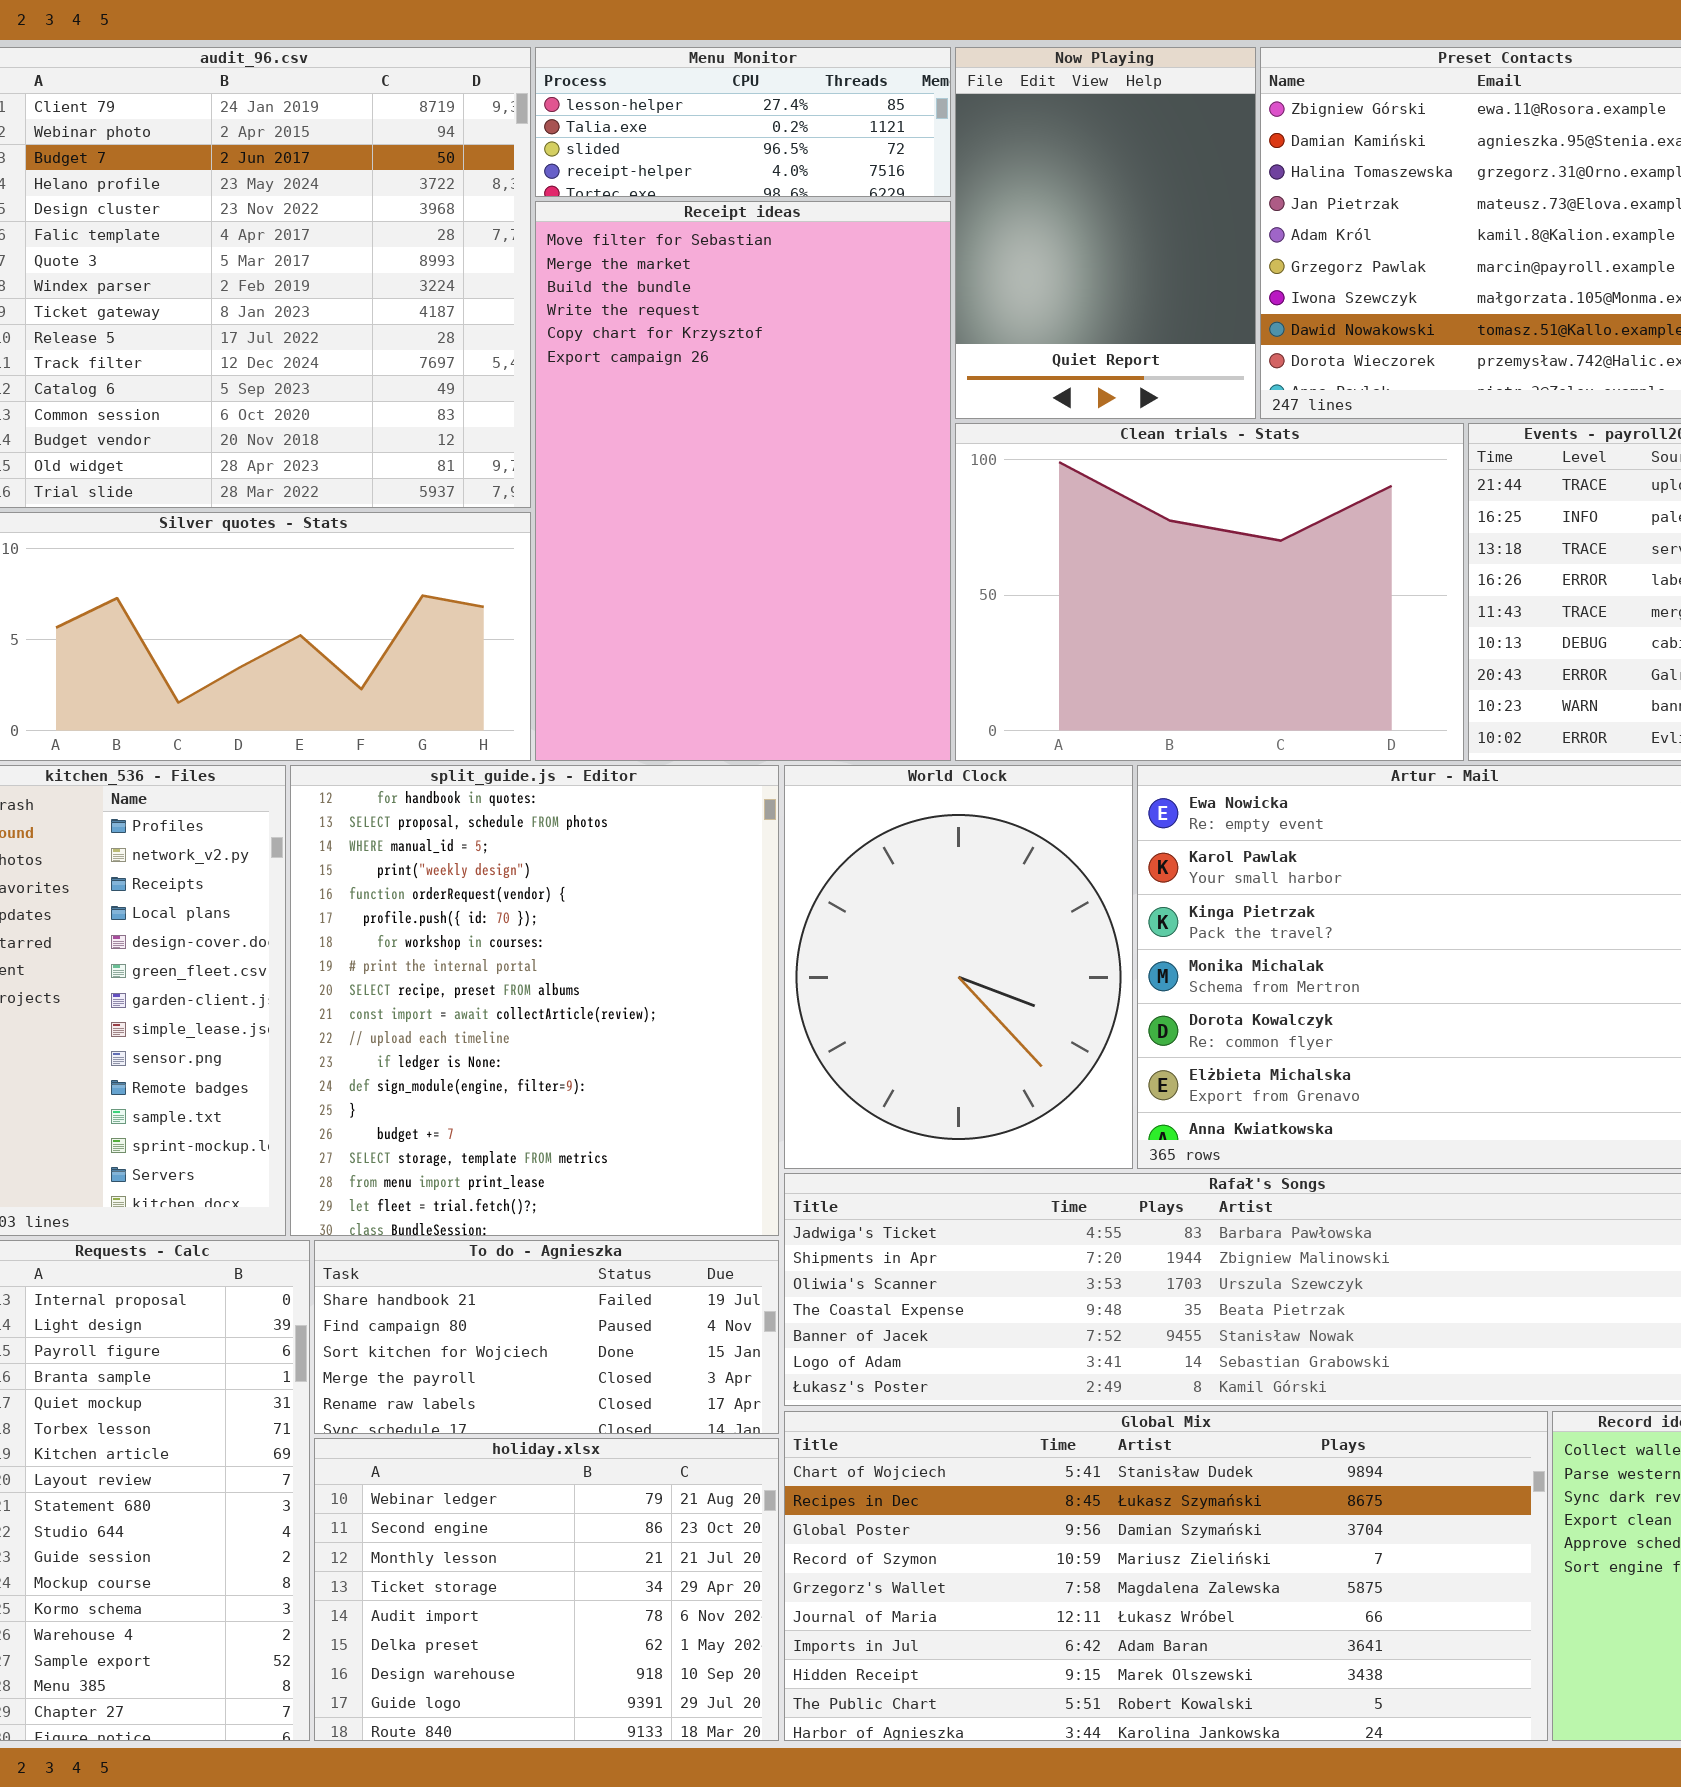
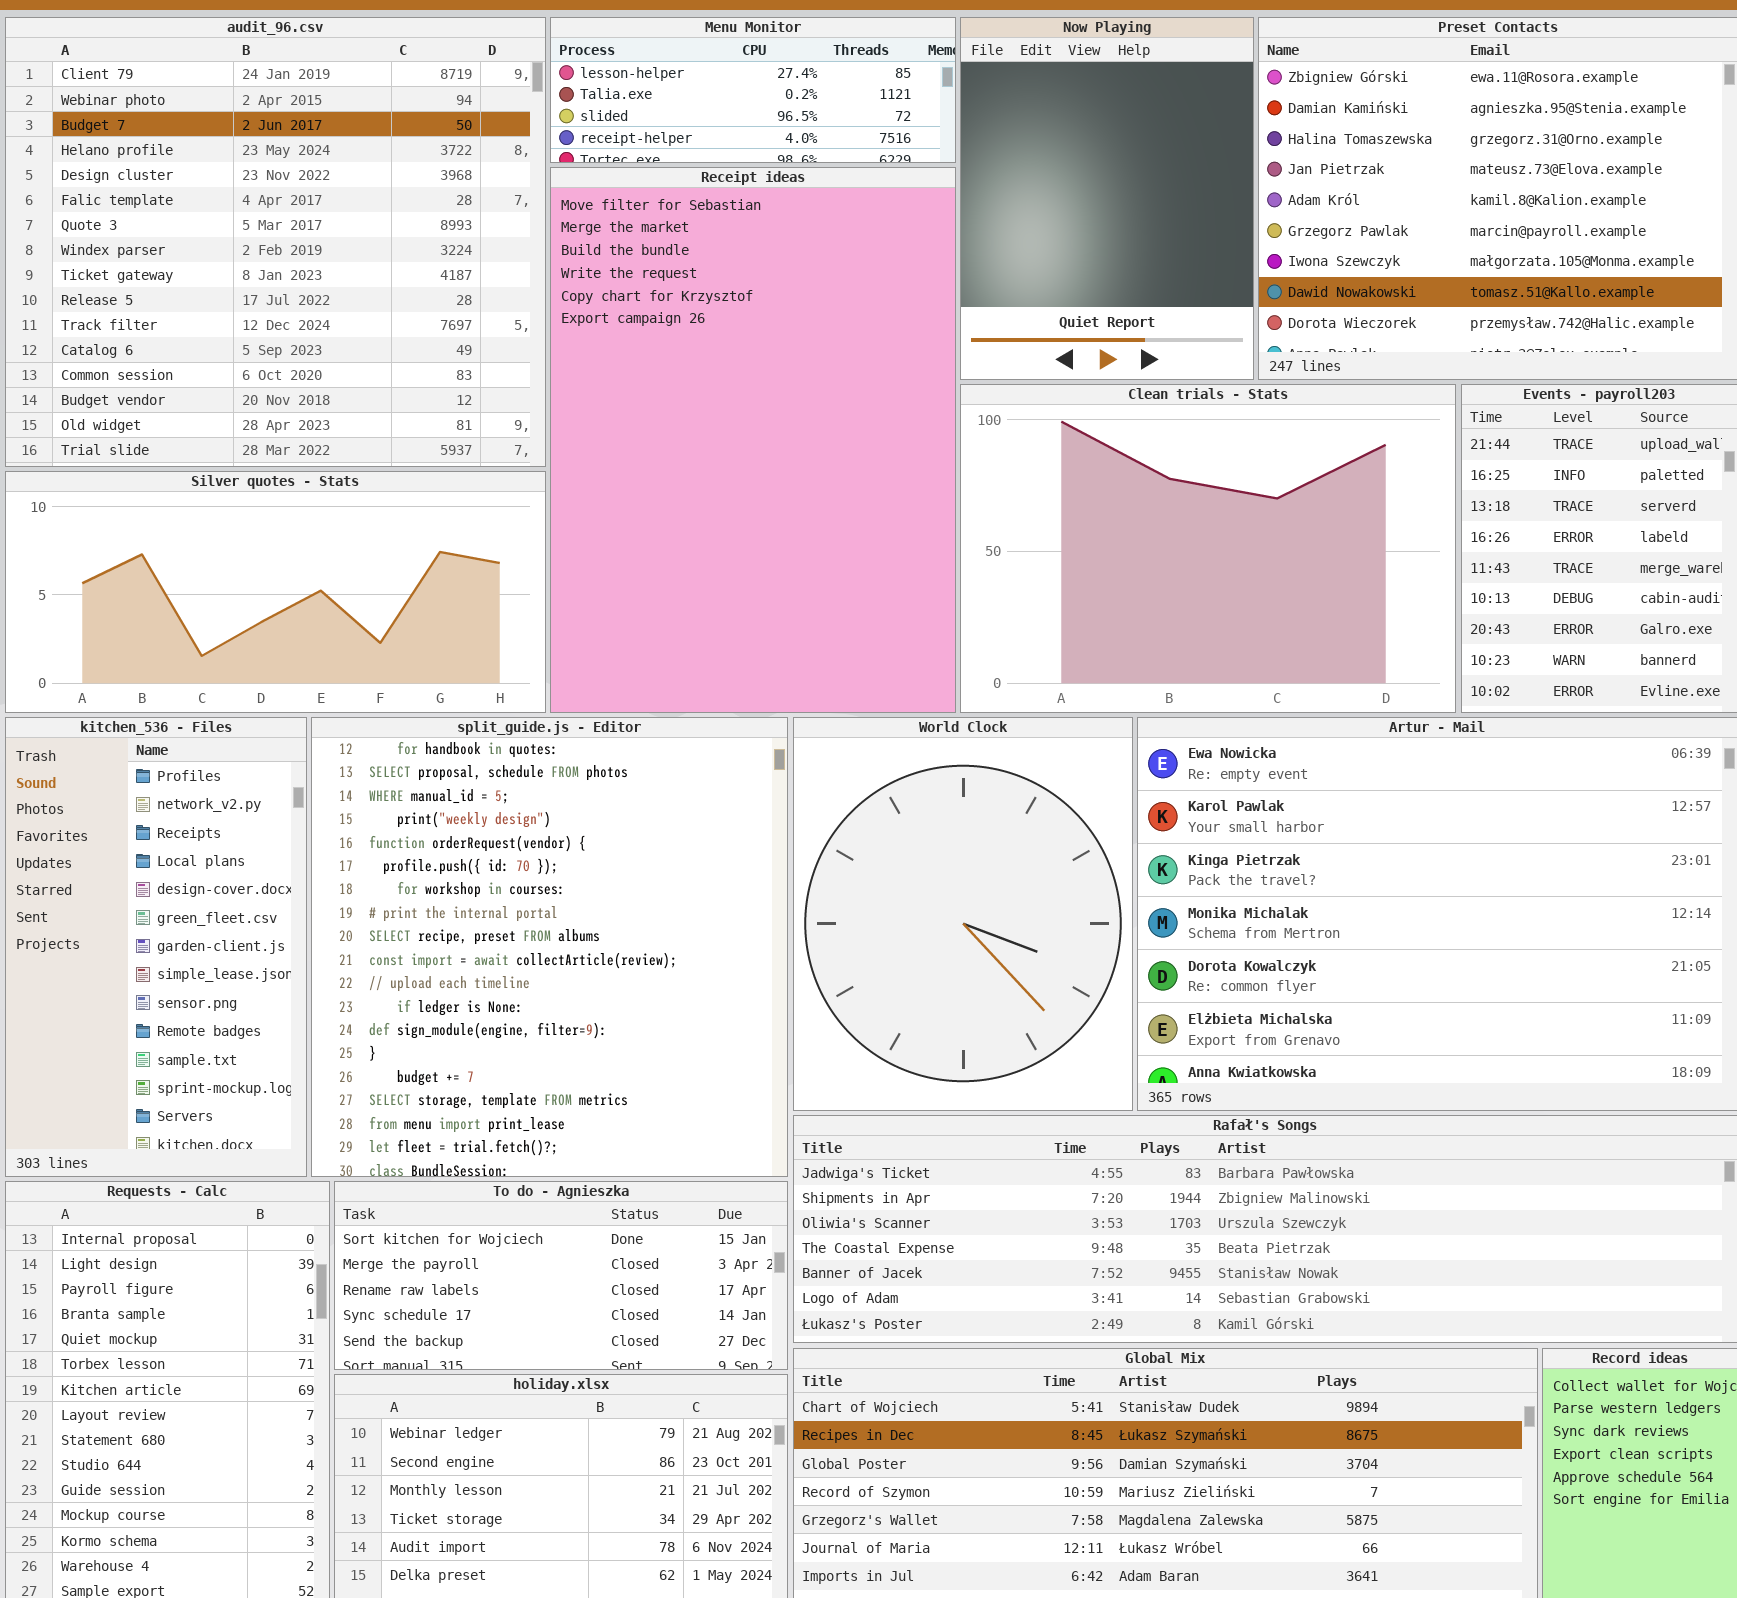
To do - Agnieszka: [314,1240,779,1434] -> [334,1181,788,1370], scrolled down 2 rows

